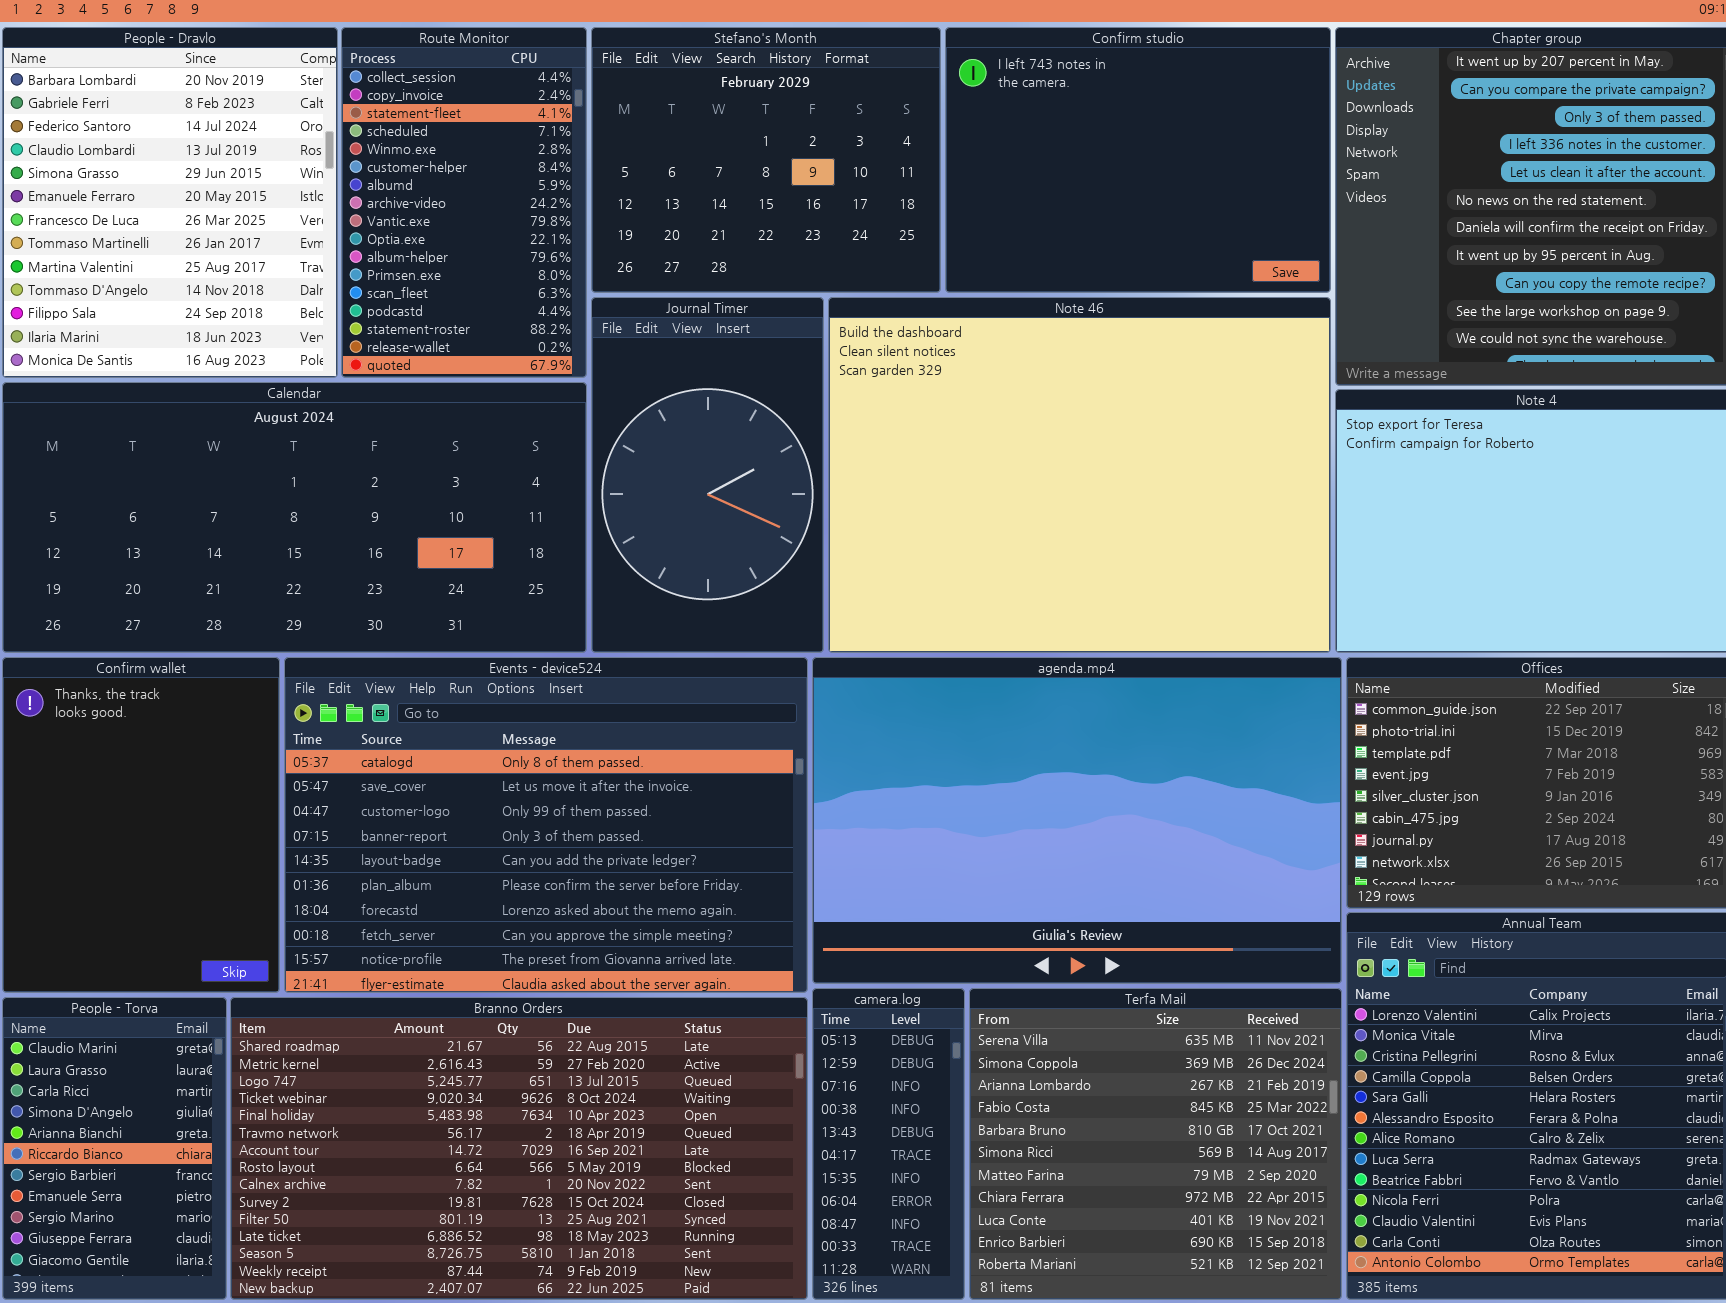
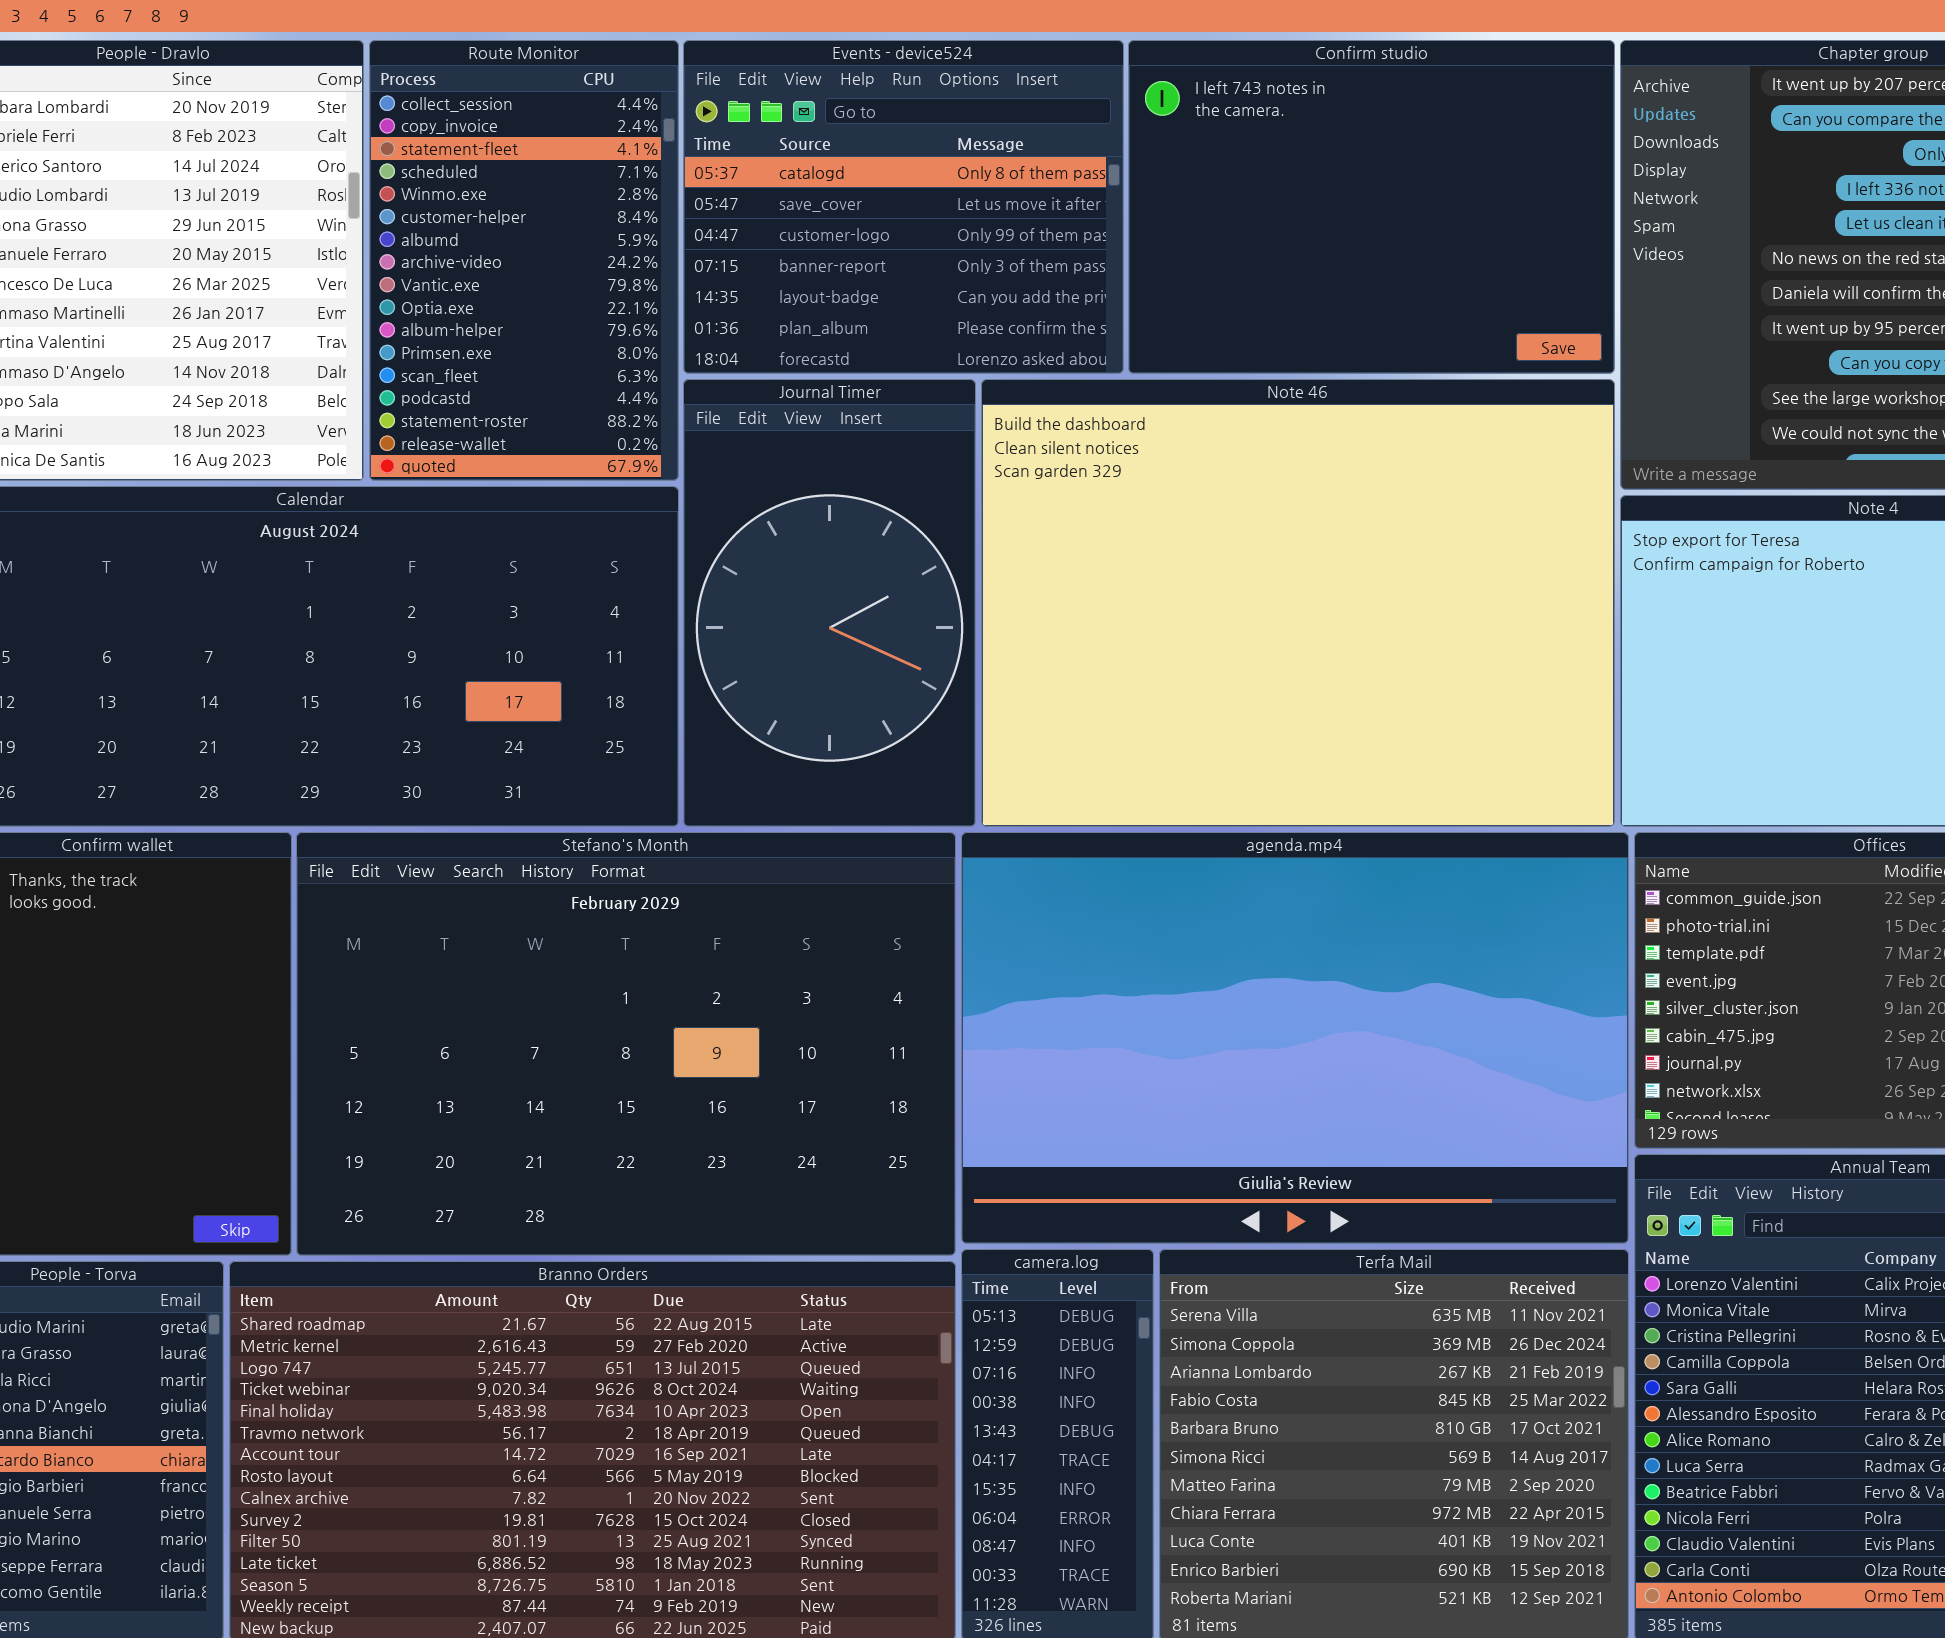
Stefano's Month: [591,27,941,293] -> [296,832,956,1256], moved, resized
Events - device524: [284,657,808,993] -> [683,40,1124,374], moved, resized

